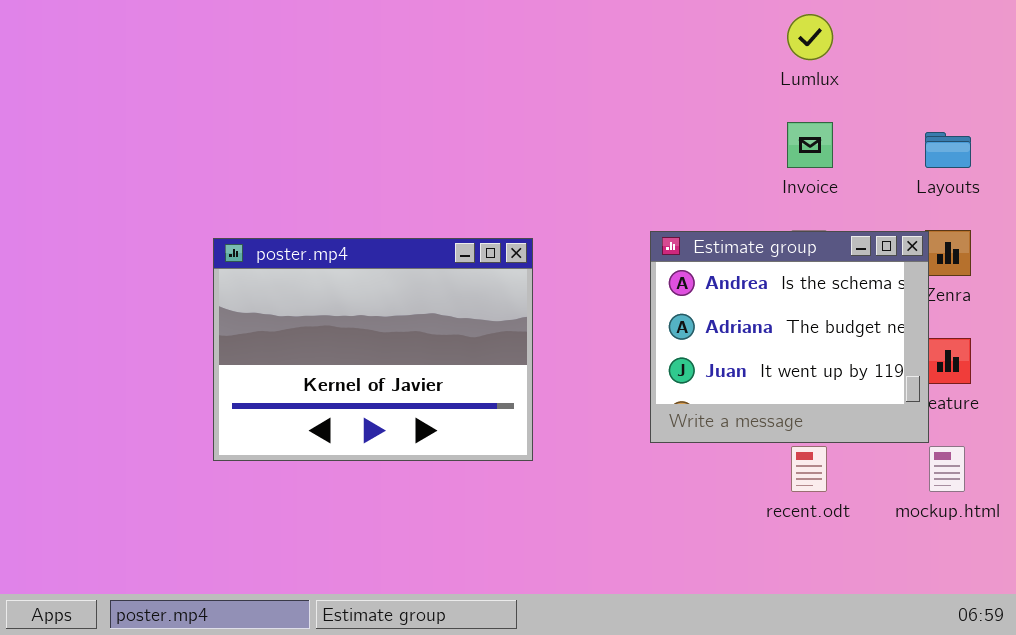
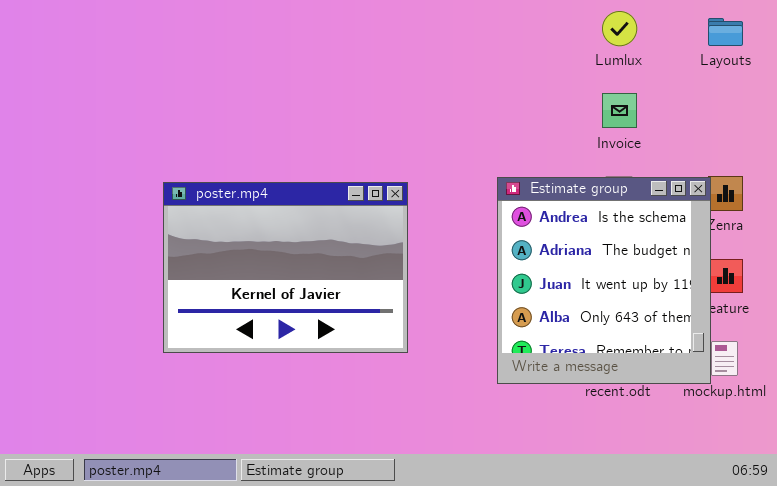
Layouts: [925,132,971,168] -> [708,18,743,46], moved
Estimate group: [650,231,929,443] -> [497,177,711,384], resized

